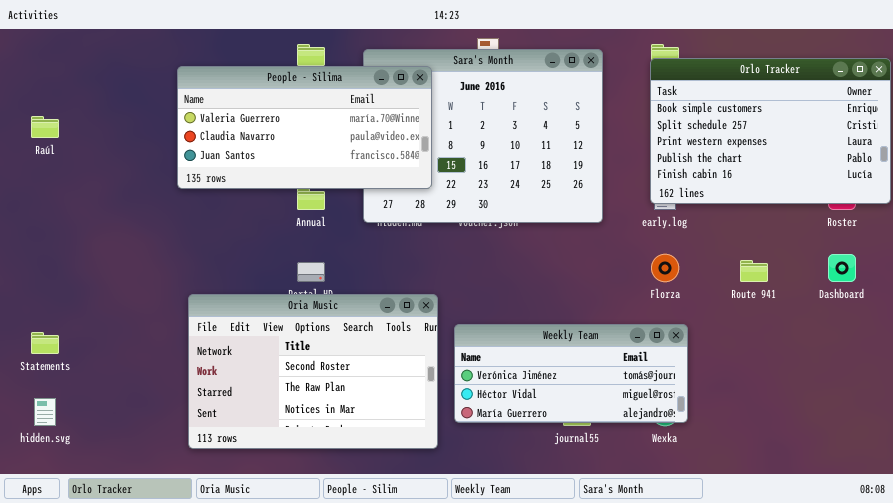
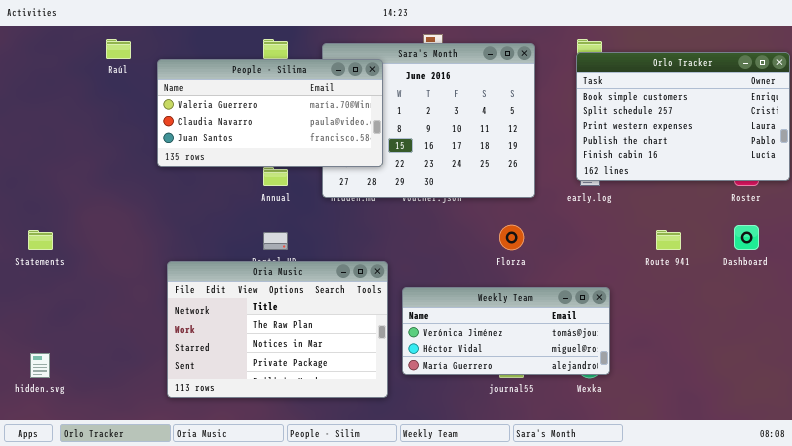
Raúl: [31,116,59,138] -> [106,39,131,59], moved
Florza: [651,254,679,282] -> [499,225,524,250], moved
Oria Music: [188,294,438,449] -> [167,261,388,398], scrolled down 1 row
Statements: [31,332,59,354] -> [28,230,53,250], moved

